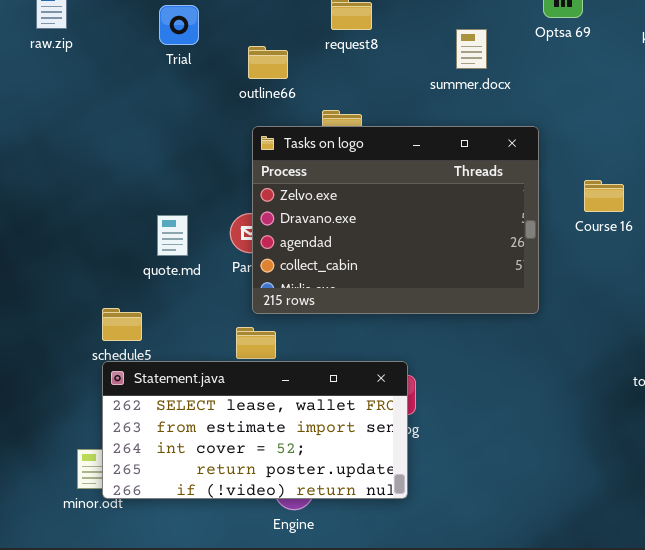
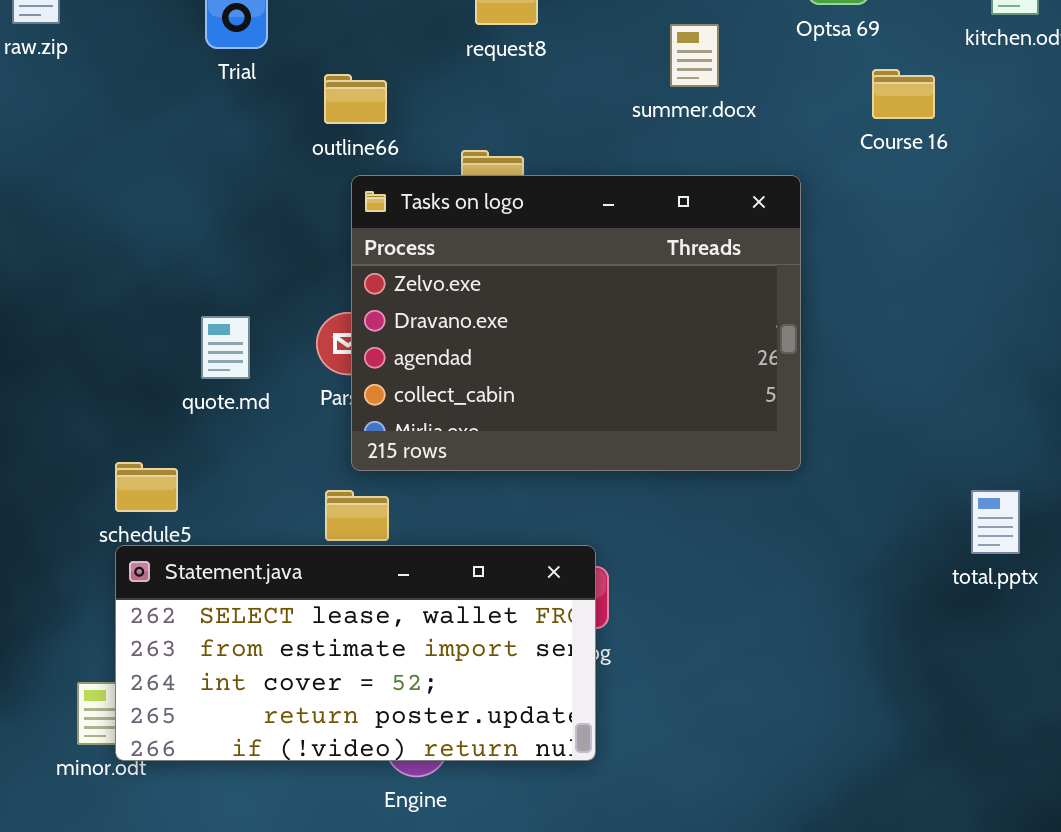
outline66: [248,46,288,79] -> [324,74,387,124], moved
Course 16: [584,180,624,212] -> [872,69,935,119], moved

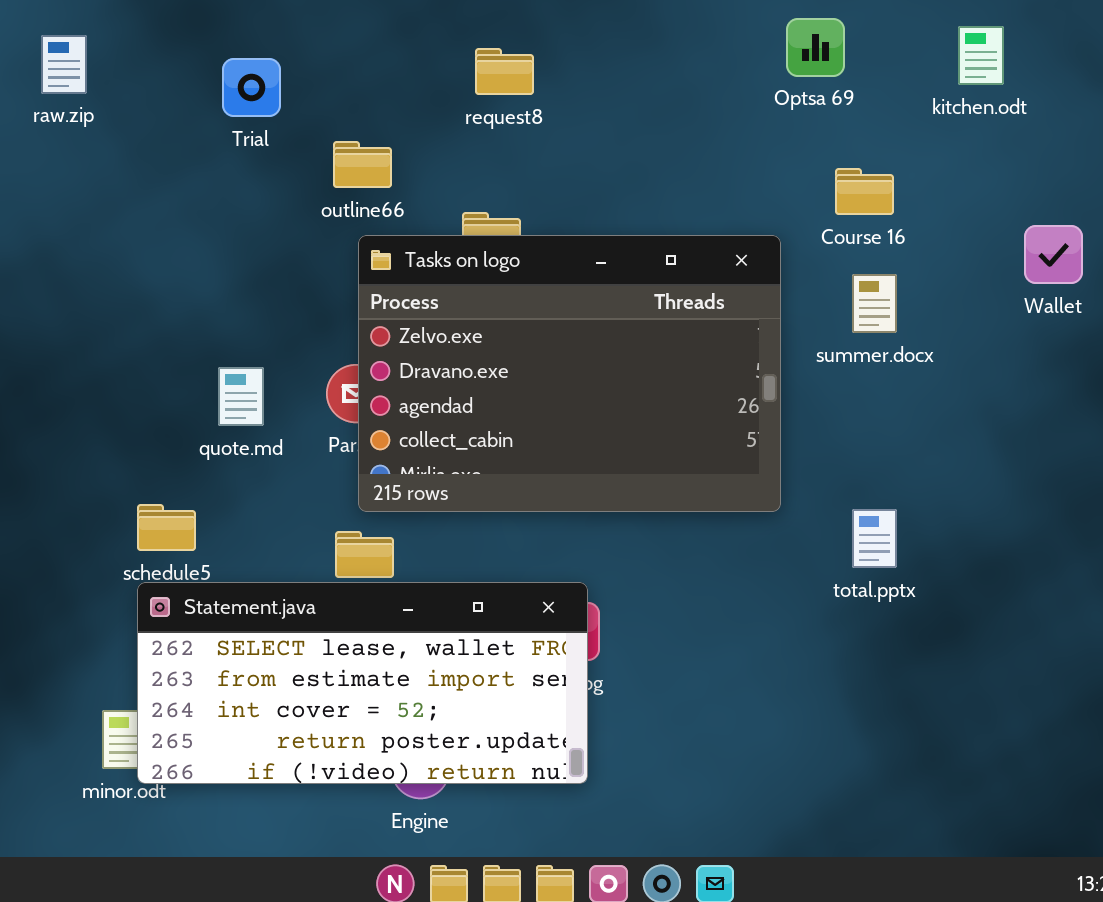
summer.docx: [670,24,719,87] -> [852,274,897,333], moved
Course 16: [872,69,935,119] -> [835,168,894,215], moved
total.pptx: [971,490,1020,554] -> [852,509,897,568], moved

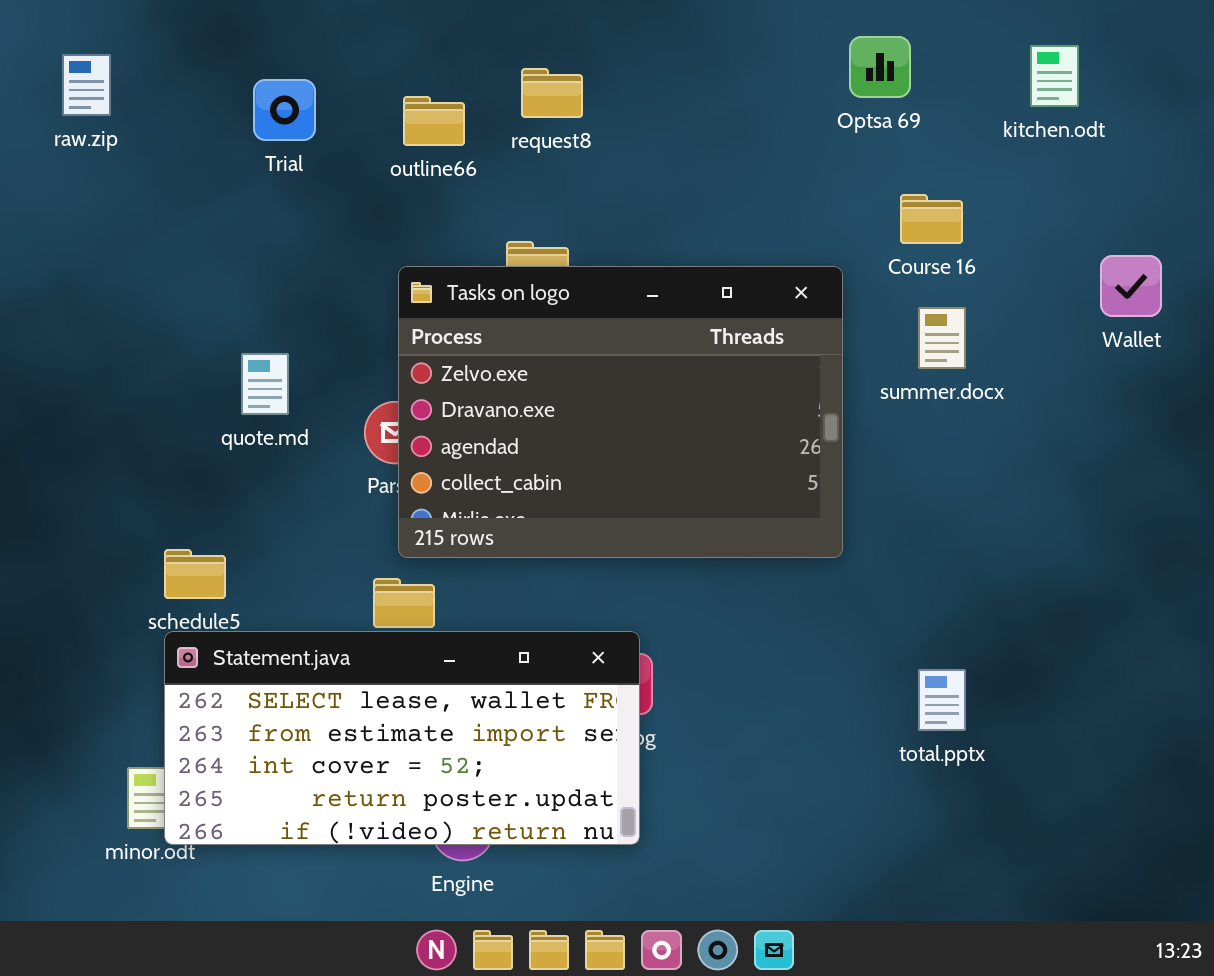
outline66: [333,141,392,188] -> [403,96,465,146], moved
quote.md: [218,367,264,426] -> [241,353,289,415], moved
total.pptx: [852,509,897,568] -> [918,669,966,731], moved

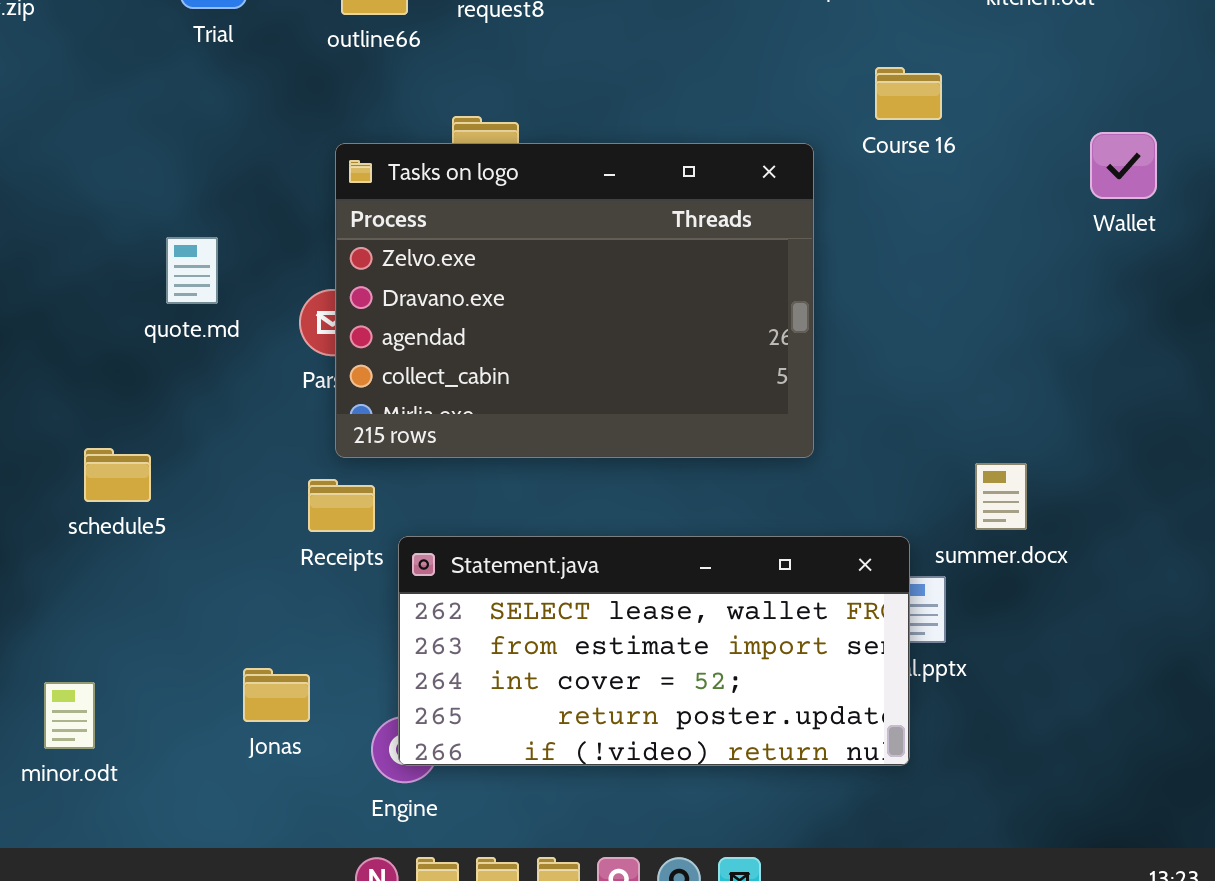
summer.docx: [918,307,966,369] -> [975,463,1027,530], moved
Statement.java: [164,631,640,845] -> [398,536,910,766], moved

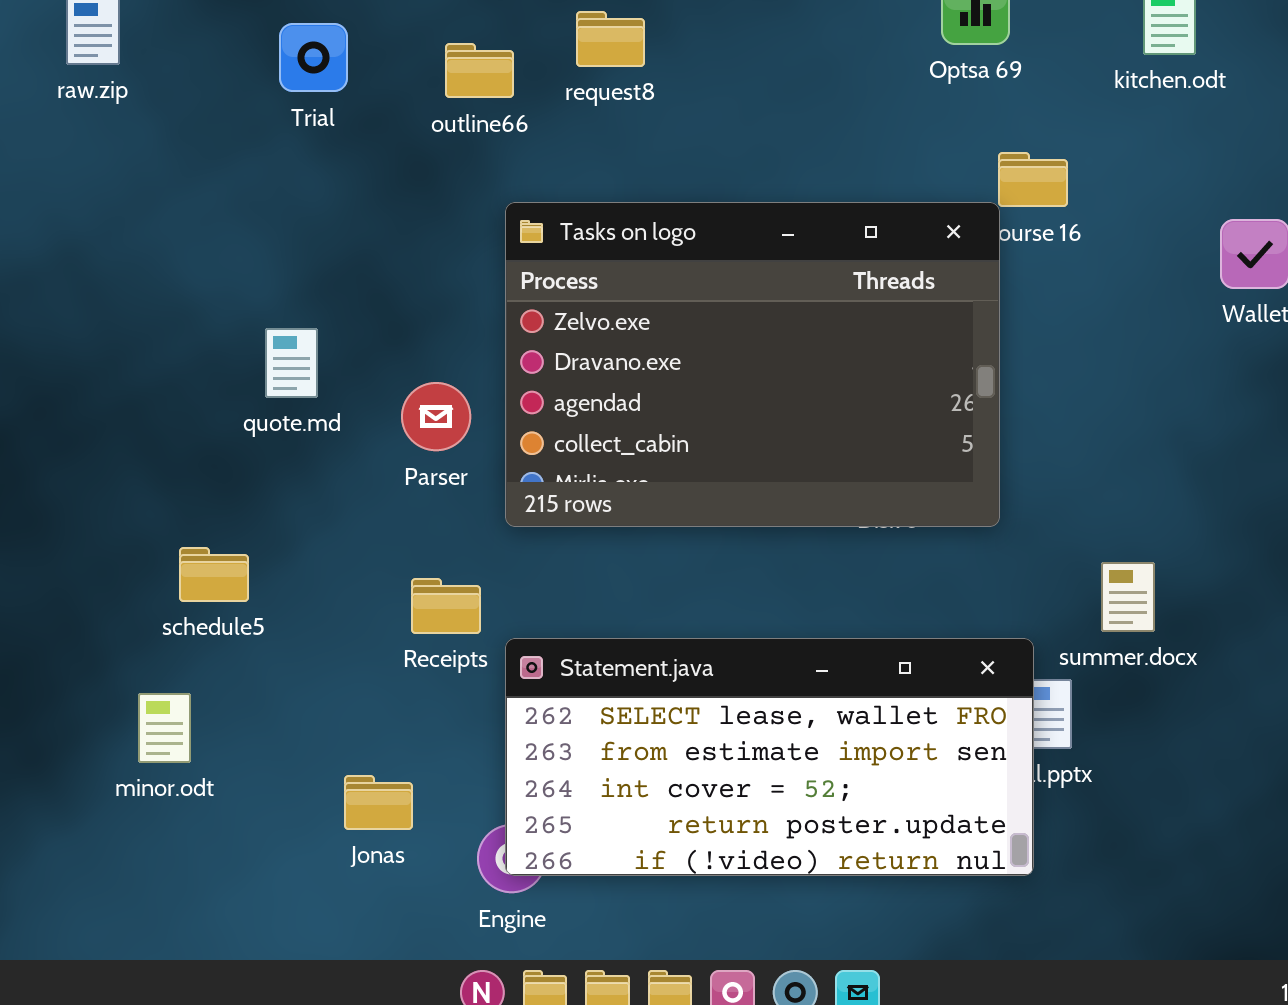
Tasks on logo: [335,143,814,458] -> [505,202,1000,527], moved
minor.odt: [44,682,95,749] -> [138,693,191,763], moved

